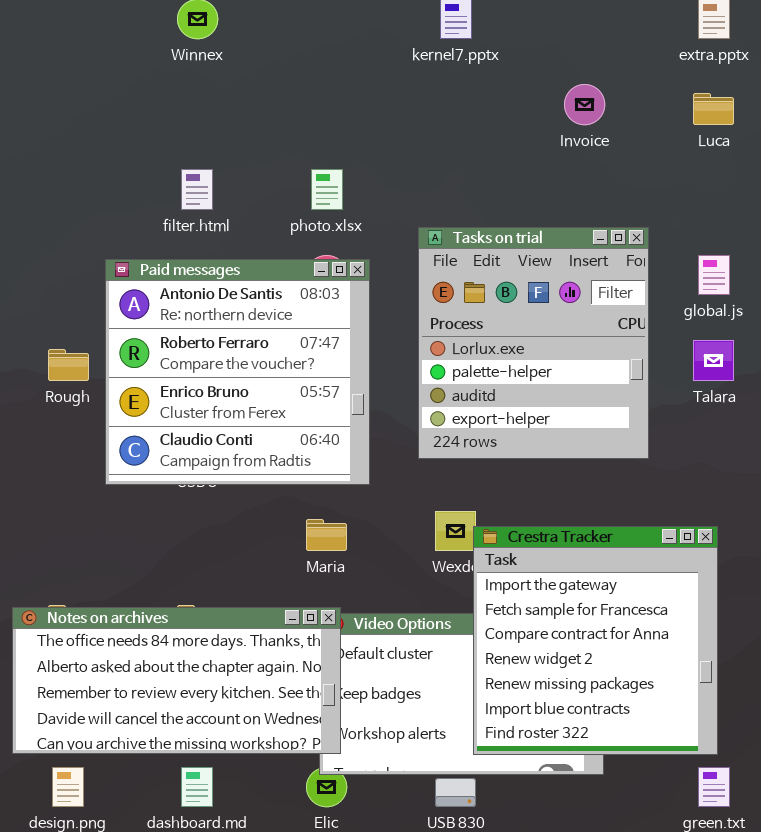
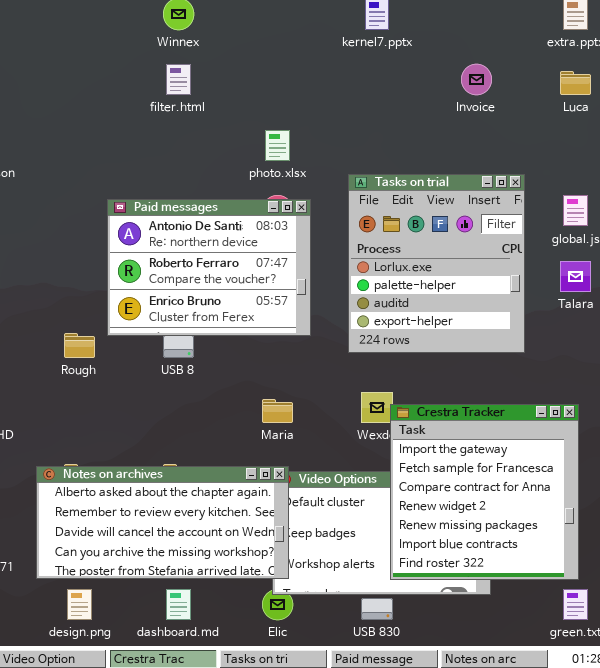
filter.html: [181,169,213,210] -> [166,64,191,95], moved
Paid messages: [105,259,370,485] -> [107,199,311,336], resized
Rough: [48,349,89,381] -> [64,333,95,358], moved
Notes on archives: [12,607,341,754] -> [36,466,289,579], scrolled down 1 row

